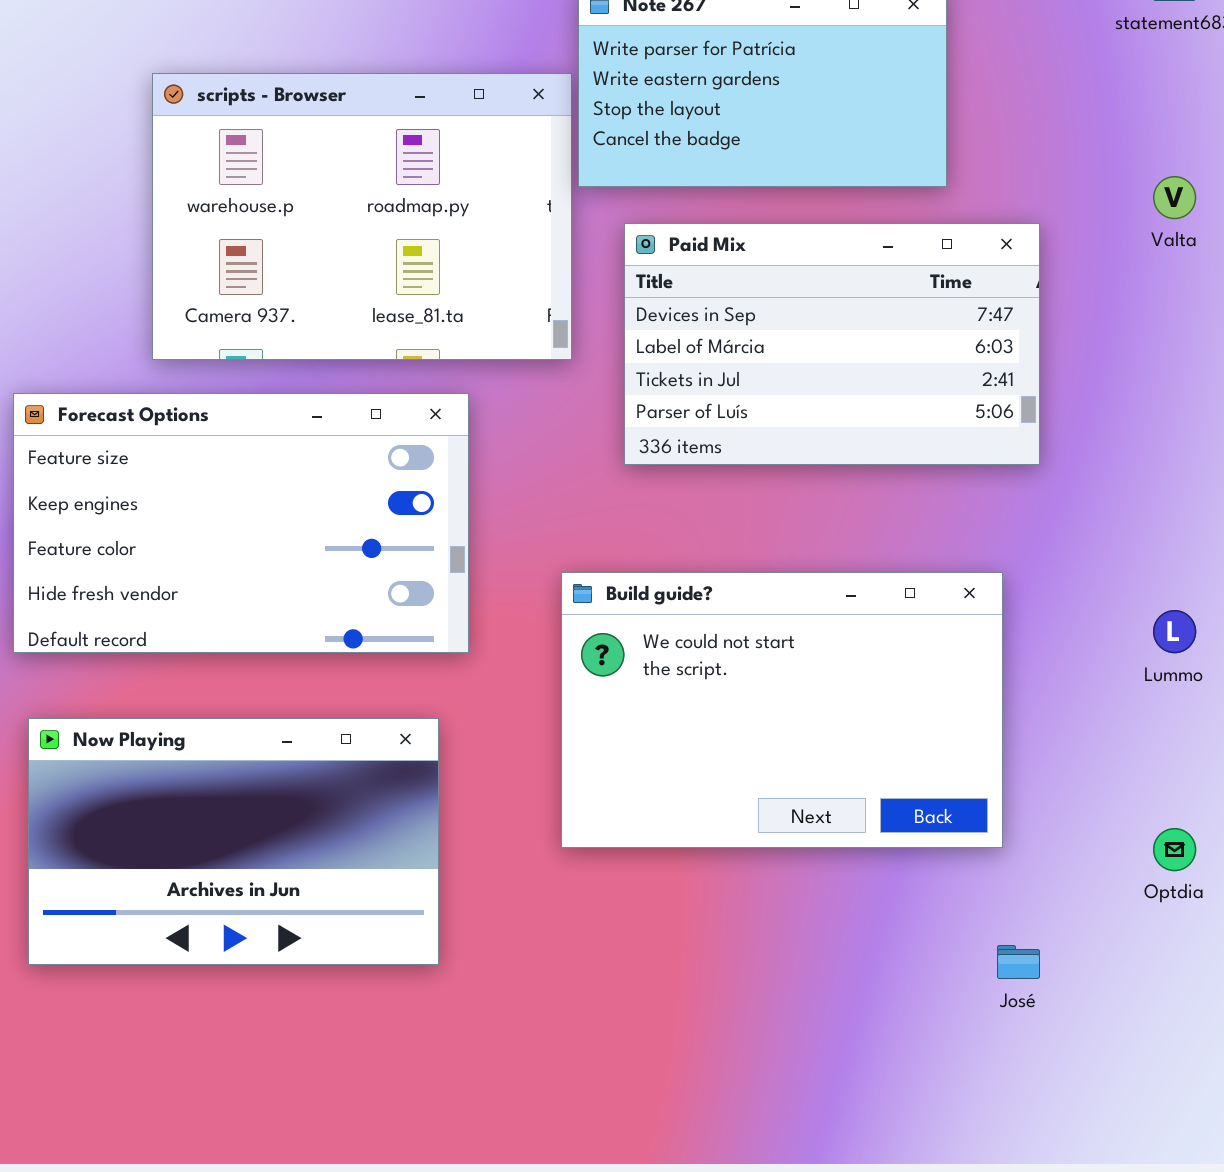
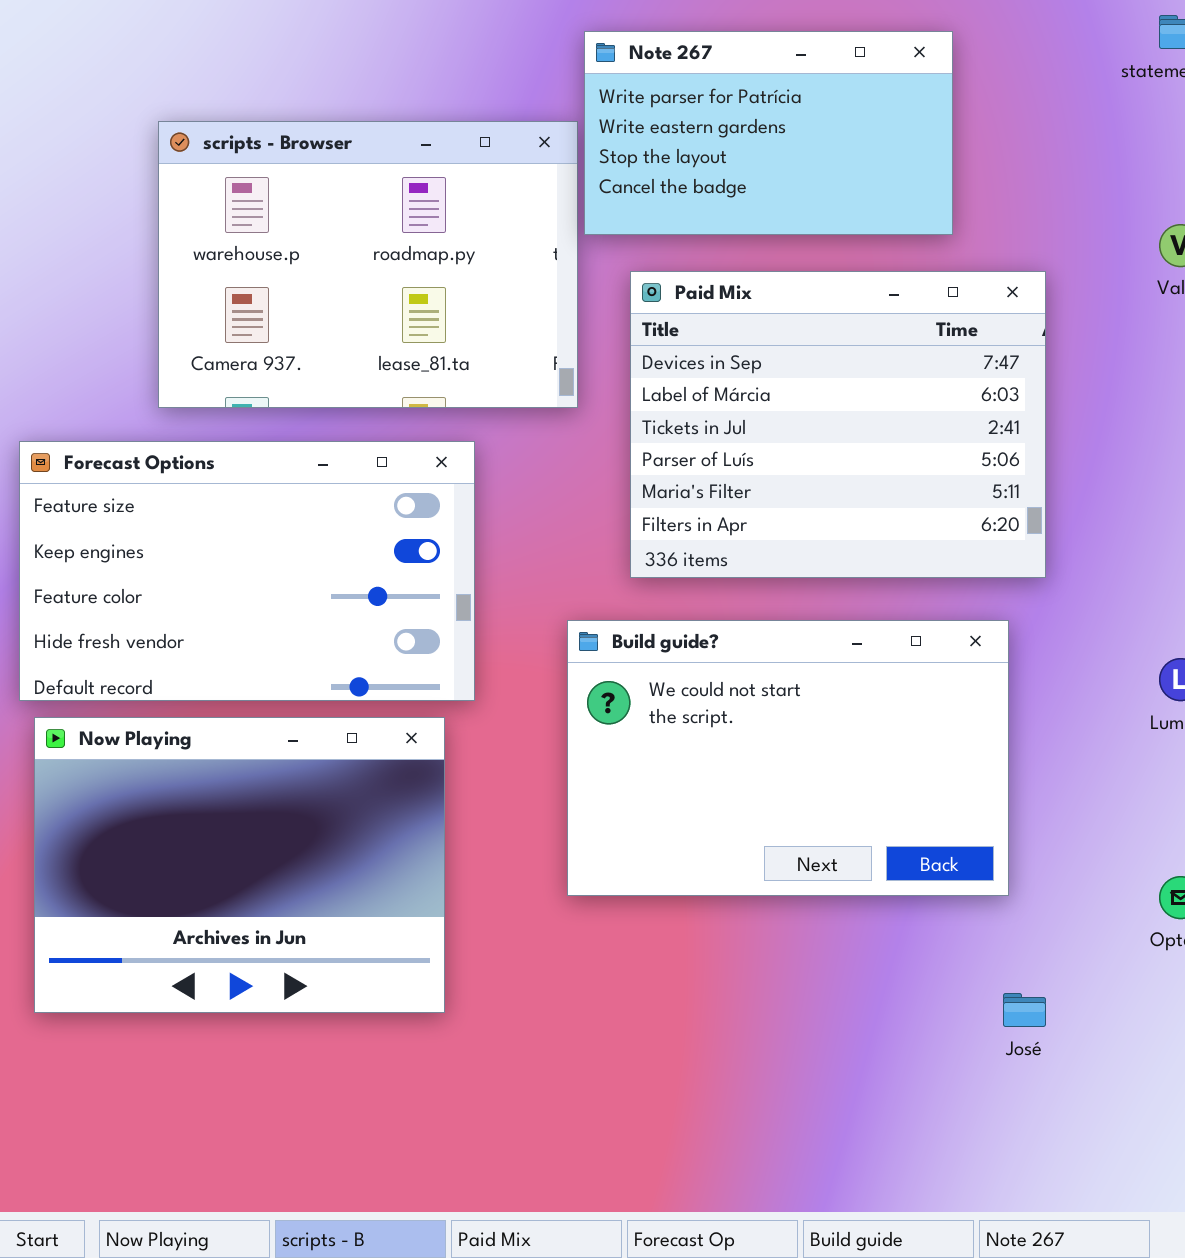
Paid Mix: [624,223,1040,465] -> [630,271,1046,578], resized
Now Playing: [28,718,439,965] -> [34,717,445,1013], resized

